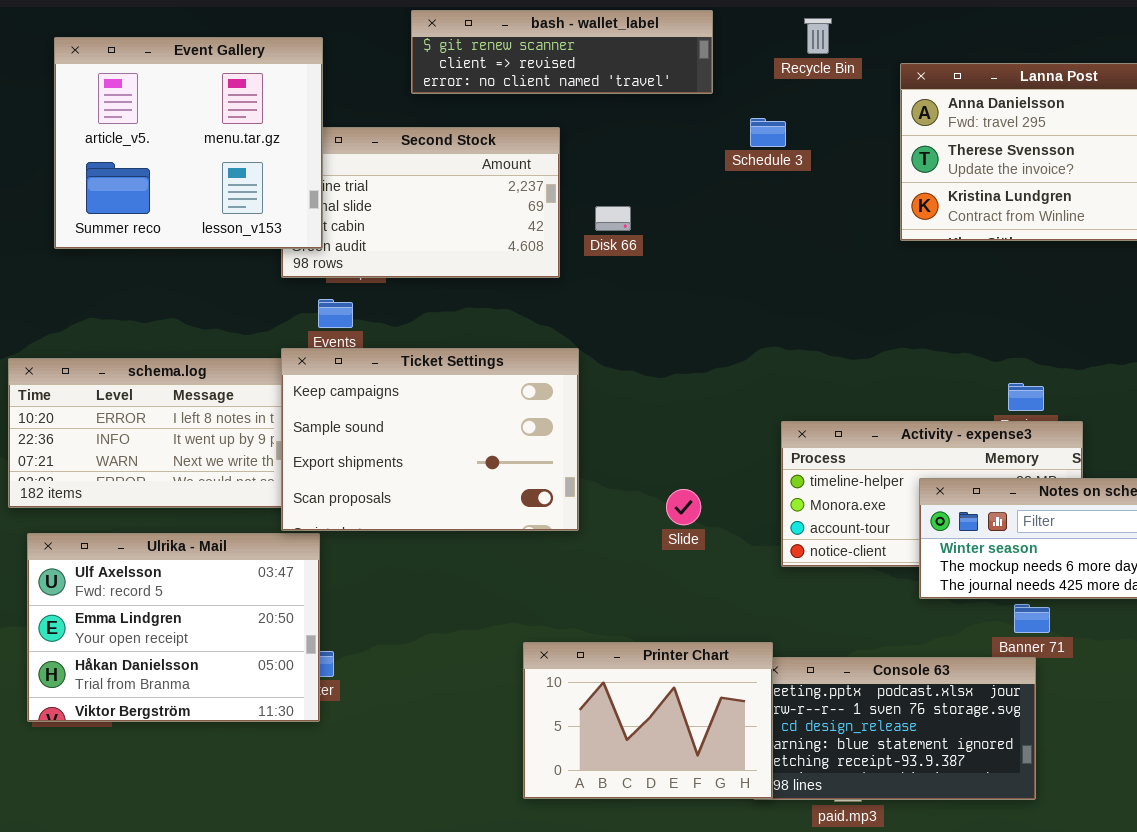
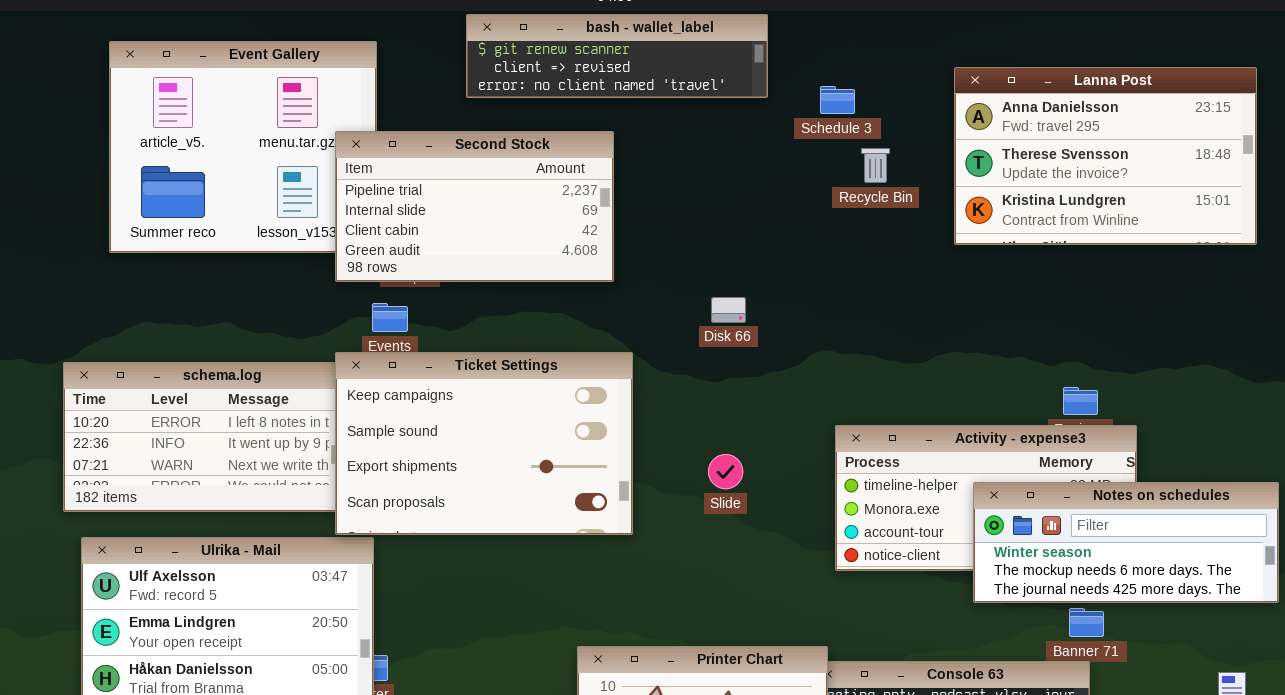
Recycle Bin: [804,18,832,54] -> [861,148,890,183], moved
Schedule 3: [750,118,786,147] -> [820,86,855,114], moved
Second Stock: [281,127,560,278] -> [335,131,614,282], raised
Disk 66: [595,206,631,231] -> [711,297,746,323], moved
Slide: [666,489,701,525] -> [708,454,743,489], moved

